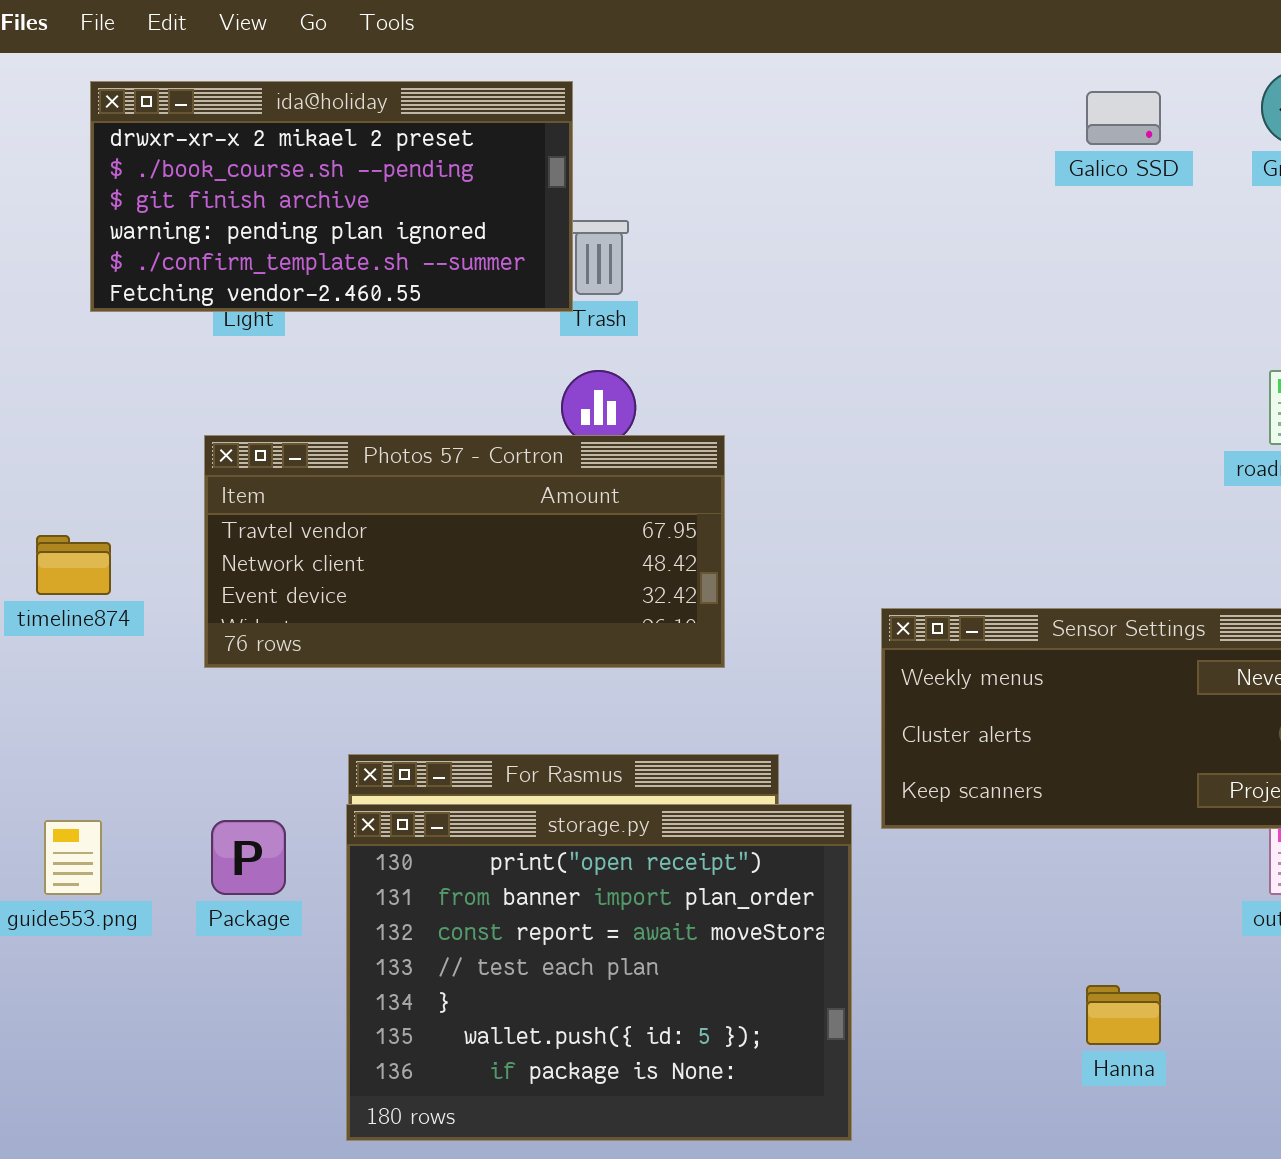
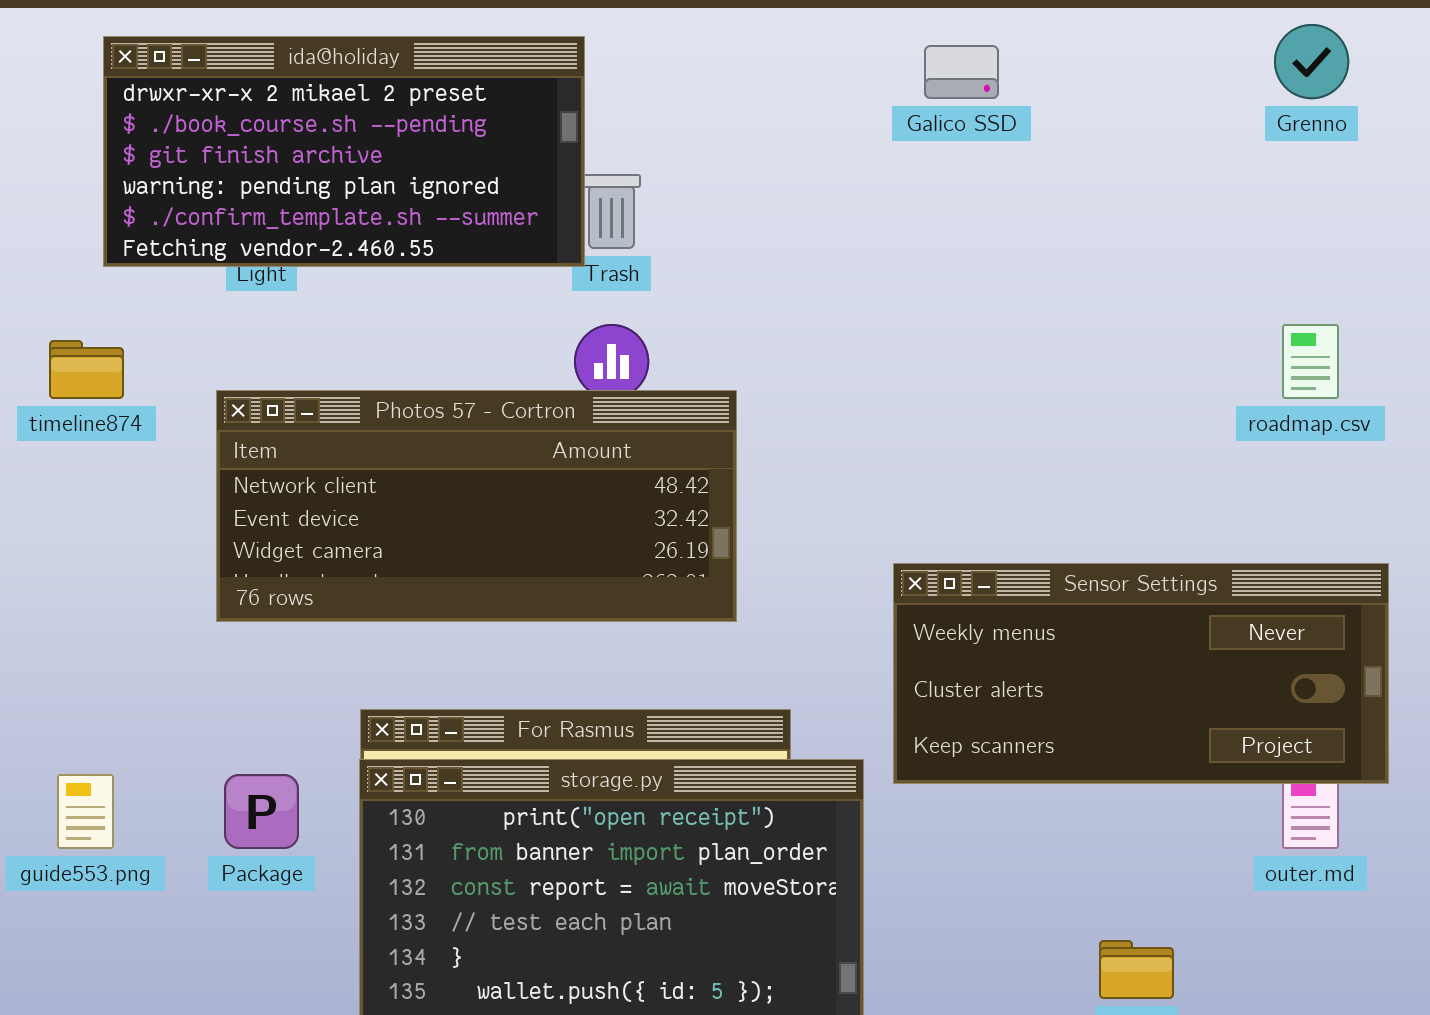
Galico SSD: [1086,91,1161,145] -> [924,45,999,99], moved
Photos 57 - Cortron: [204,435,725,668] -> [216,390,737,622], scrolled down 1 row
timeline874: [36,535,111,595] -> [49,340,124,399], moved

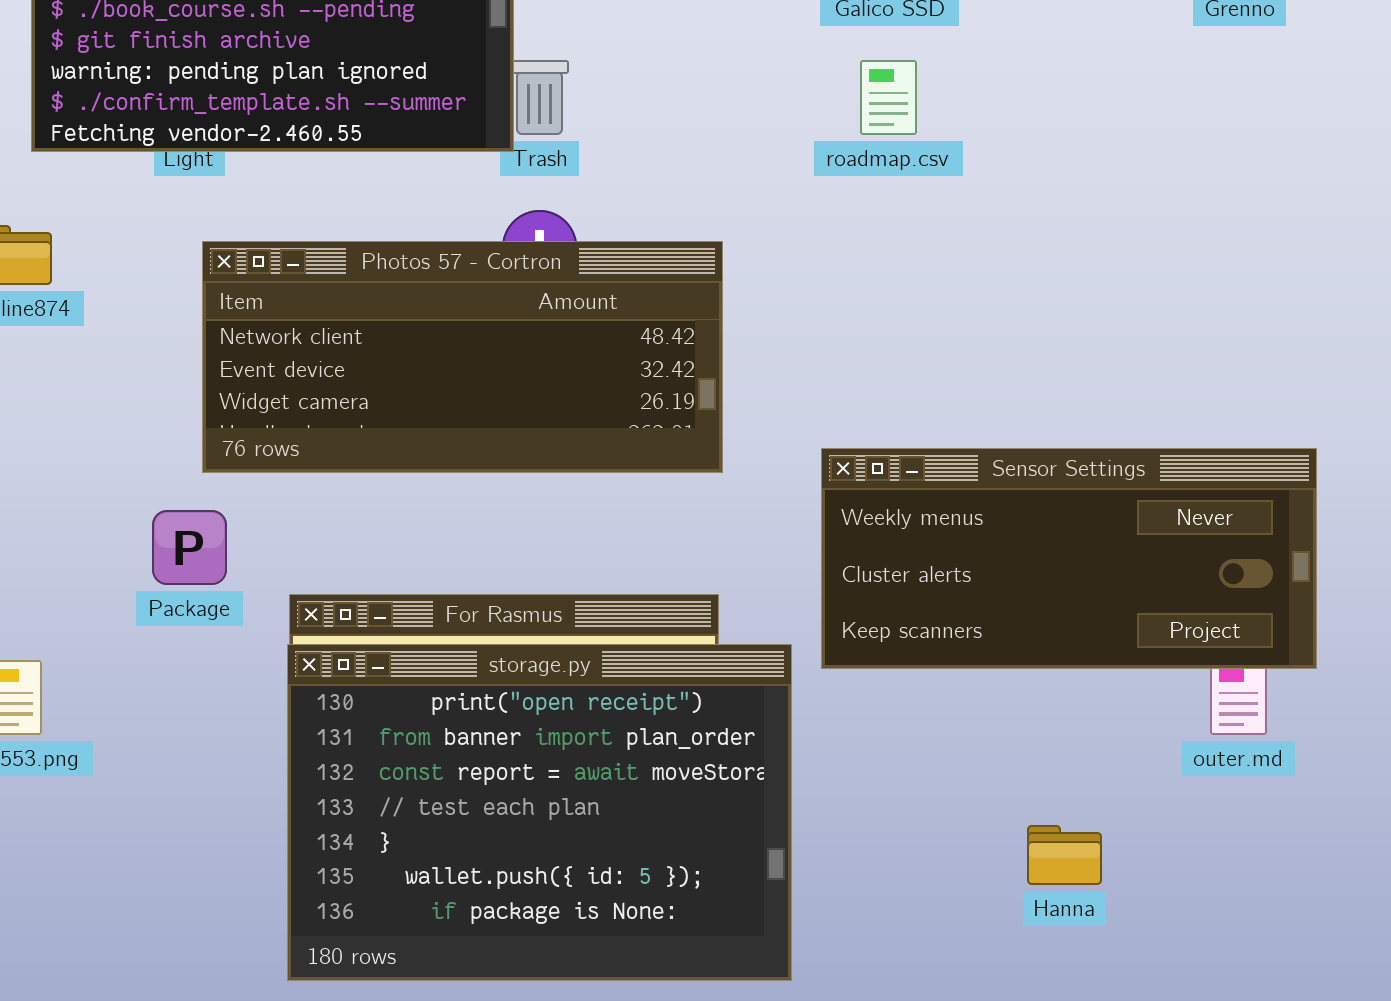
roadmap.csv: [1282,324,1339,399] -> [860,60,917,135], moved
Photos 57 - Cortron: [216,390,737,622] -> [202,241,723,473], moved
Package: [224,774,299,849] -> [152,510,227,585], moved

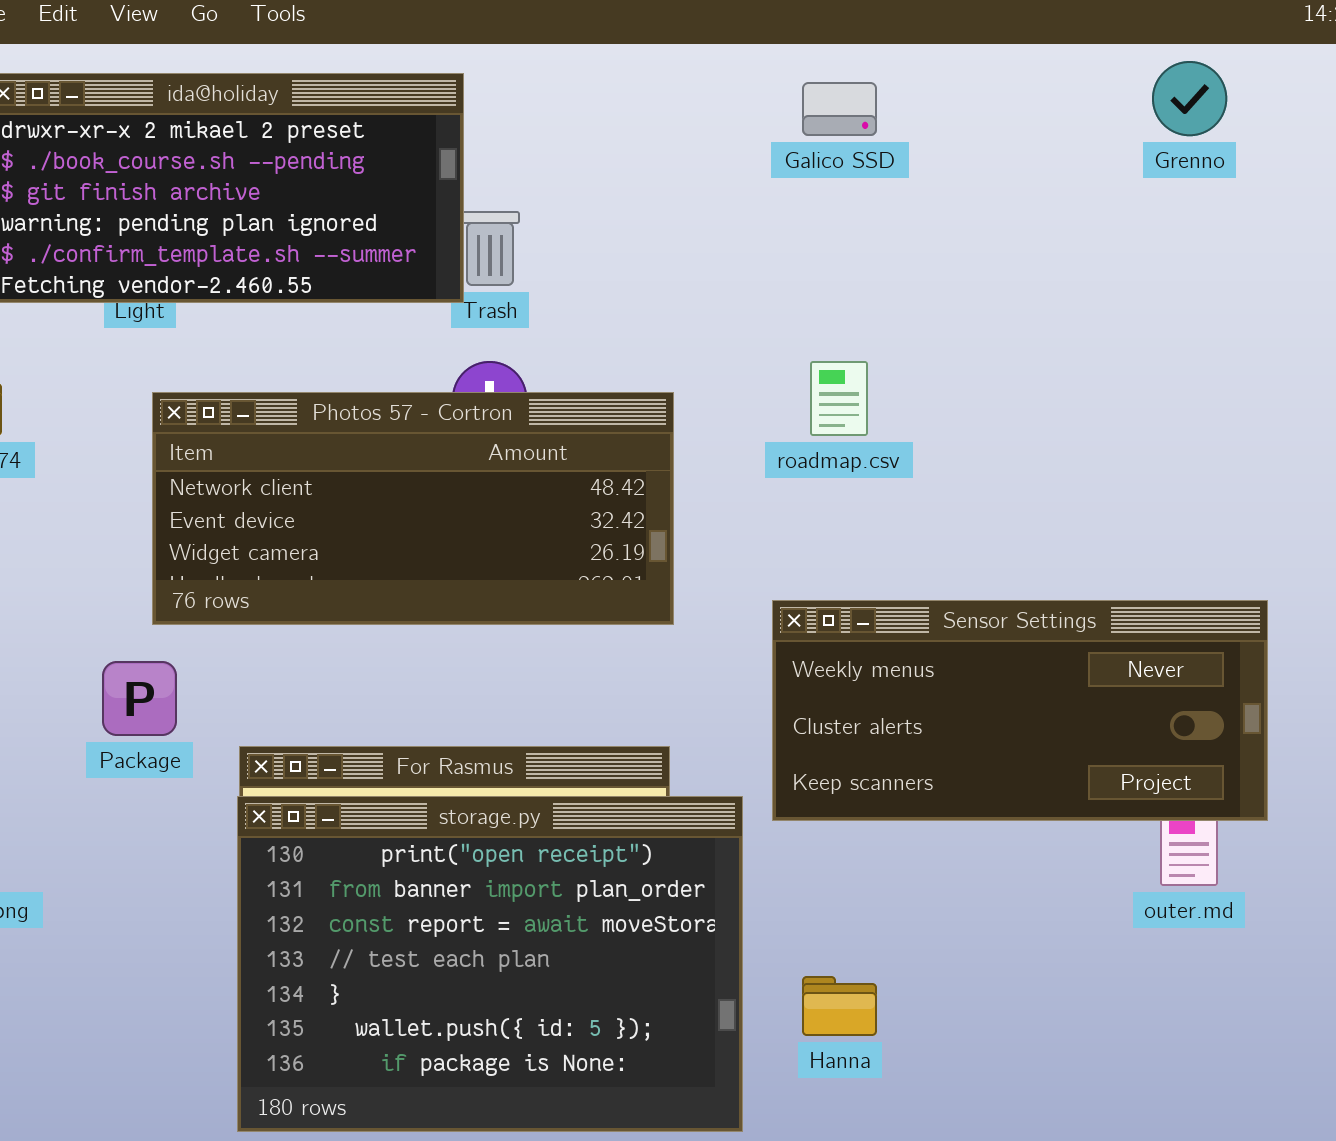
roadmap.csv: [860,60,917,135] -> [810,361,868,436], moved
Hanna: [1027,825,1102,885] -> [802,976,877,1036], moved

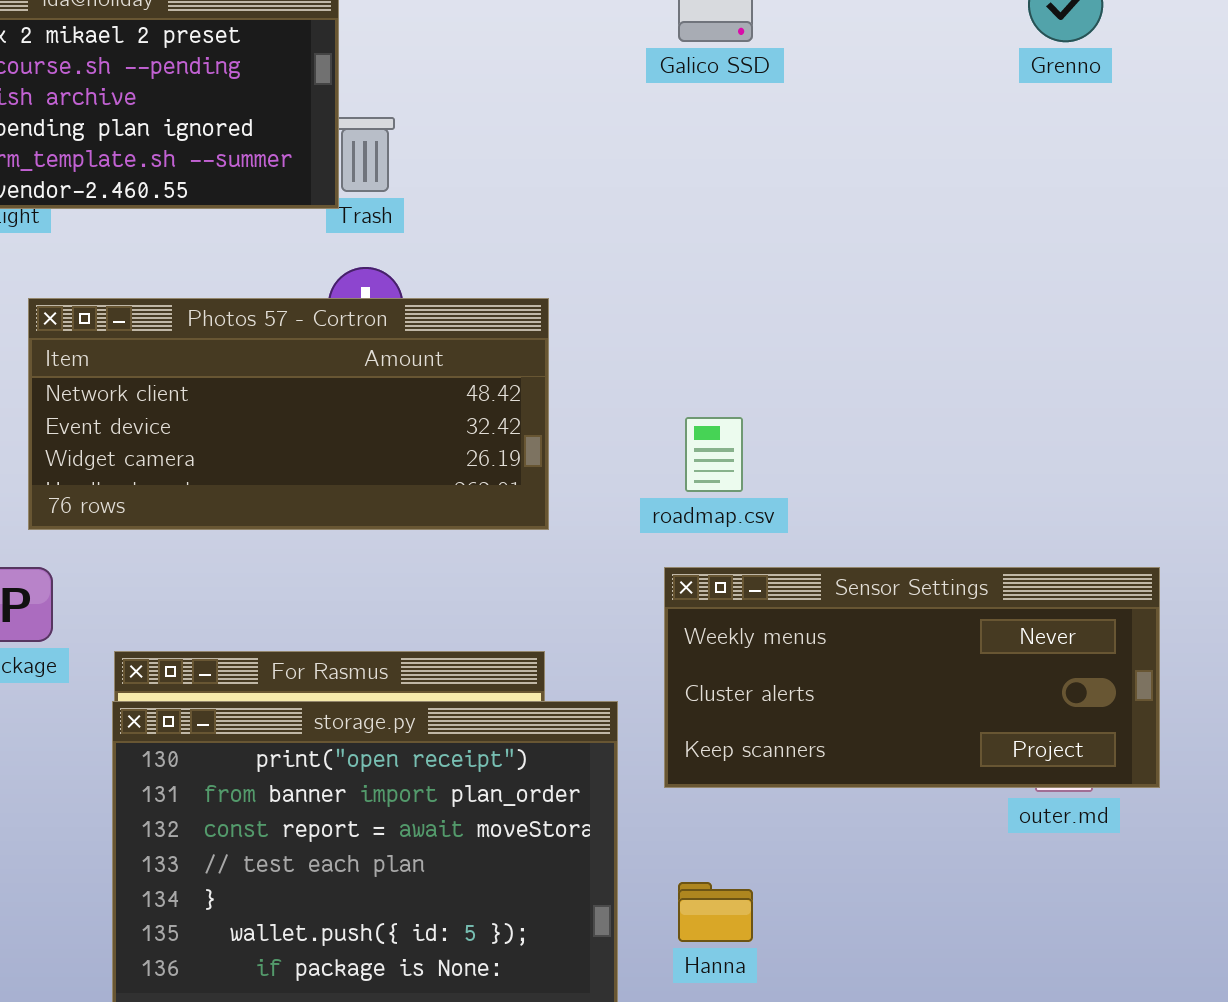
roadmap.csv: [810,361,868,436] -> [685,417,743,492], moved
Sensor Settings: [772,600,1268,821] -> [664,567,1160,788], moved

